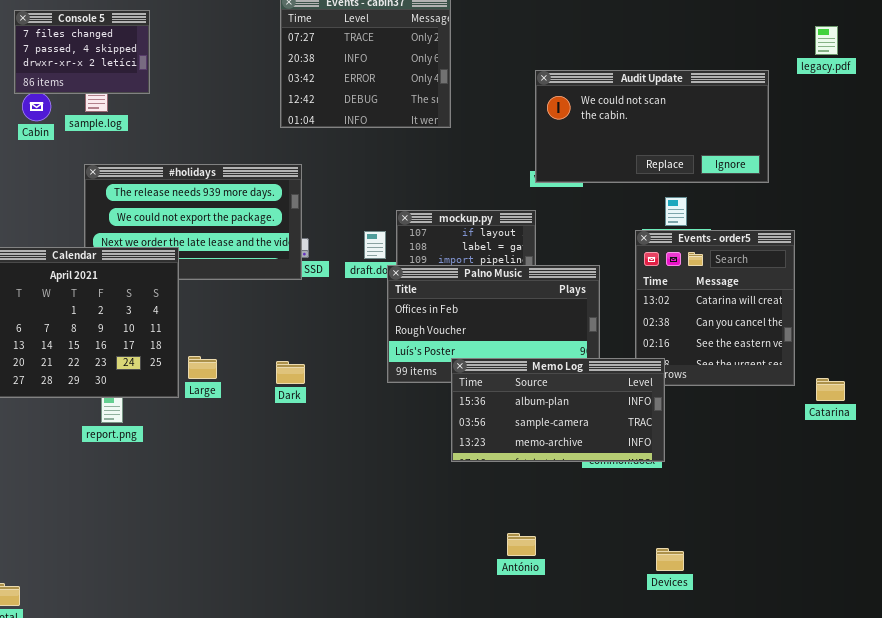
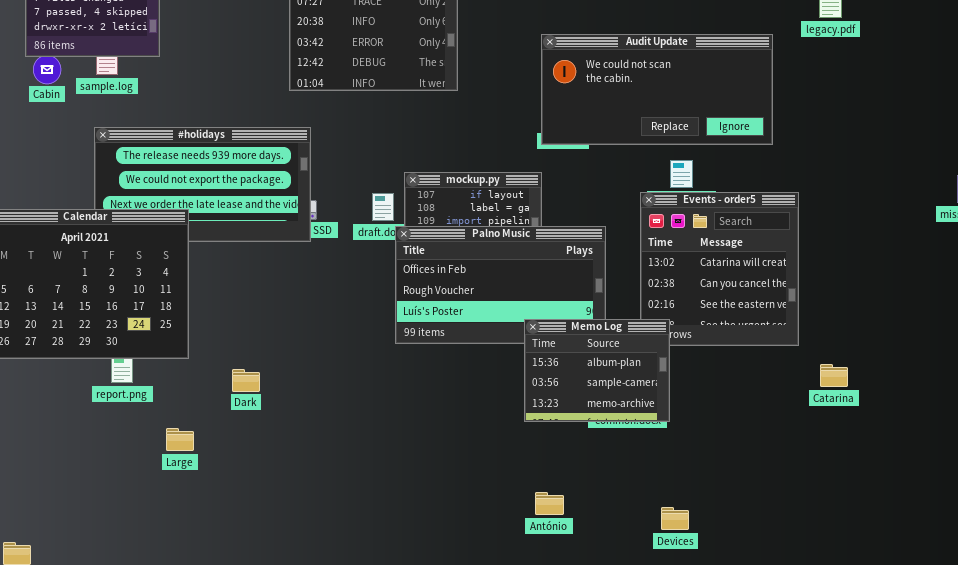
Large: [188,356,217,379] -> [166,428,194,451], moved
Memo Log: [451,358,665,462] -> [524,319,670,422], resized
Dark: [276,361,305,384] -> [232,369,260,392], moved
Catarina: [816,378,845,401] -> [820,364,848,387], moved
António: [507,533,536,556] -> [535,492,564,515], moved

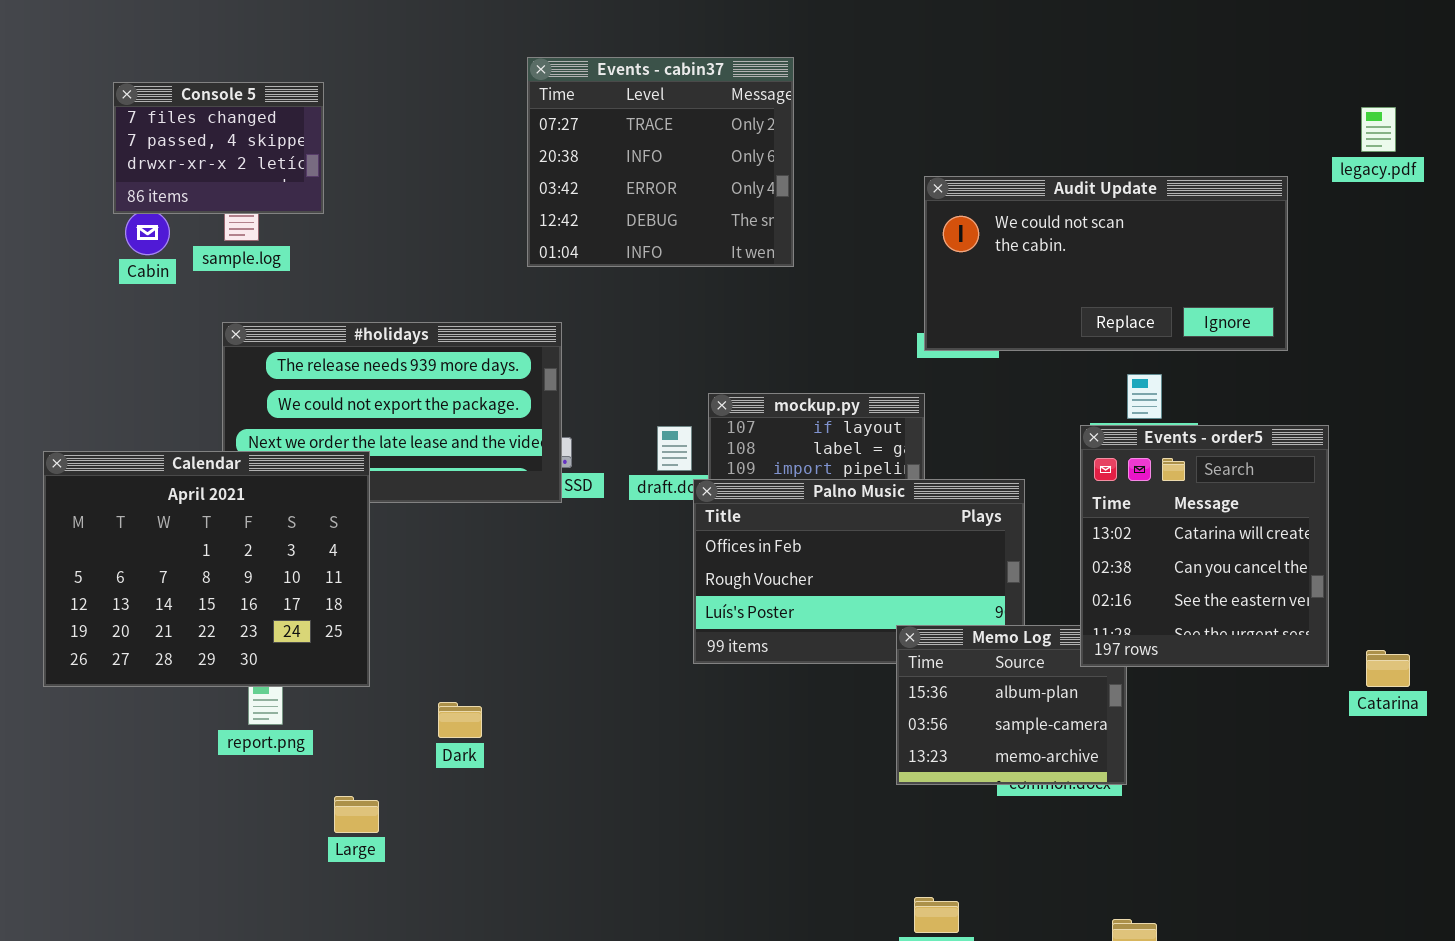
Events - order5: [640,192,799,346] -> [1080,425,1329,667], raised
Catarina: [820,364,848,387] -> [1366,650,1410,687], moved

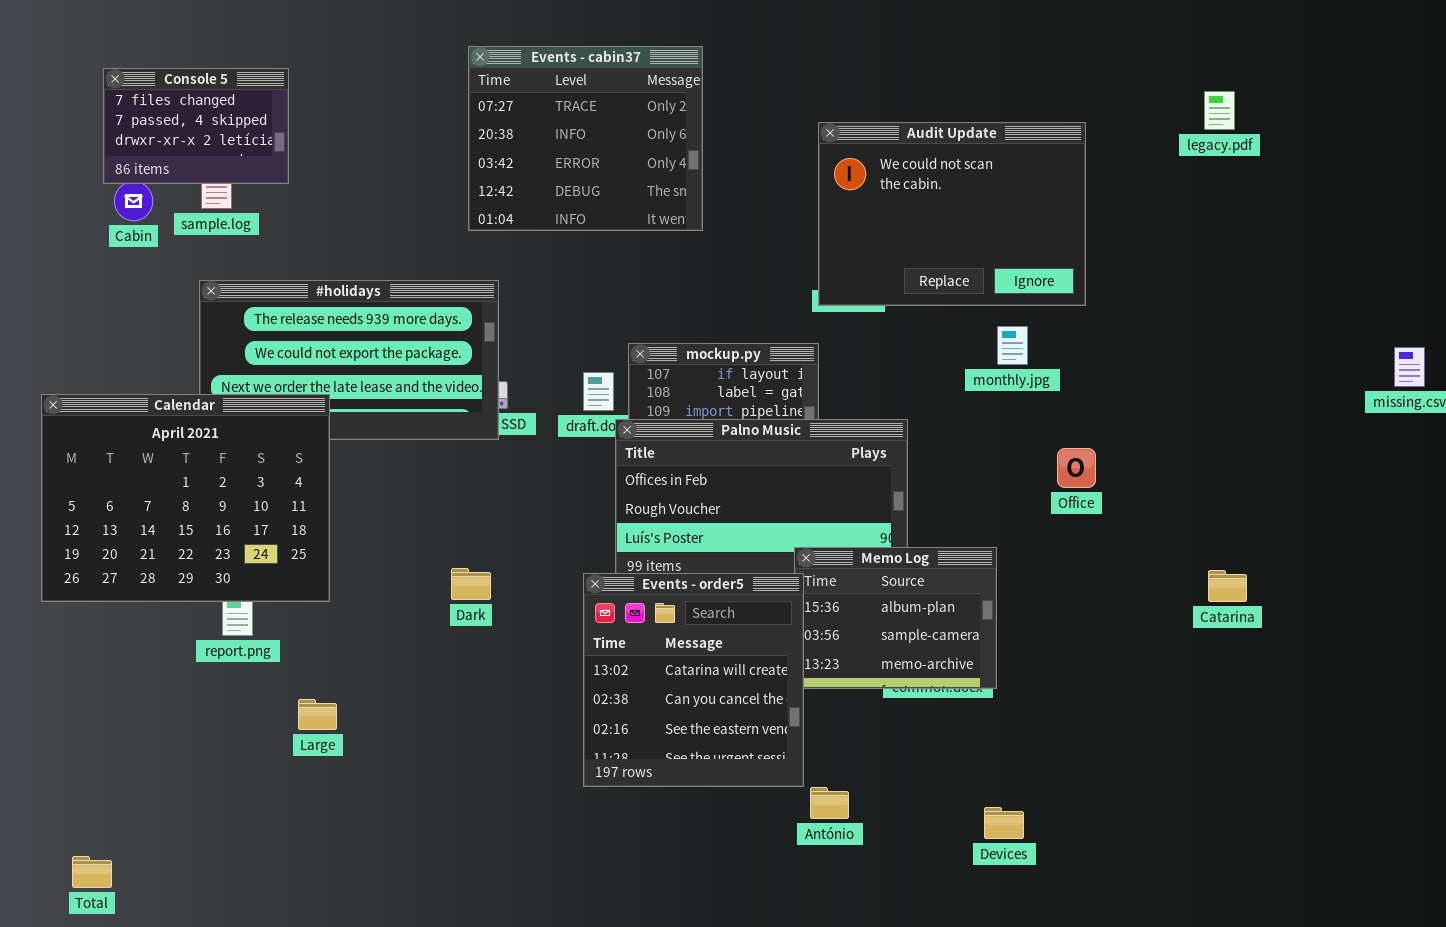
Audit Update: [924,176,1288,351] -> [818,122,1086,306], resized
Events - order5: [1080,425,1329,667] -> [583,573,804,787], moved
Dark: [438,702,482,738] -> [451,568,491,600], moved

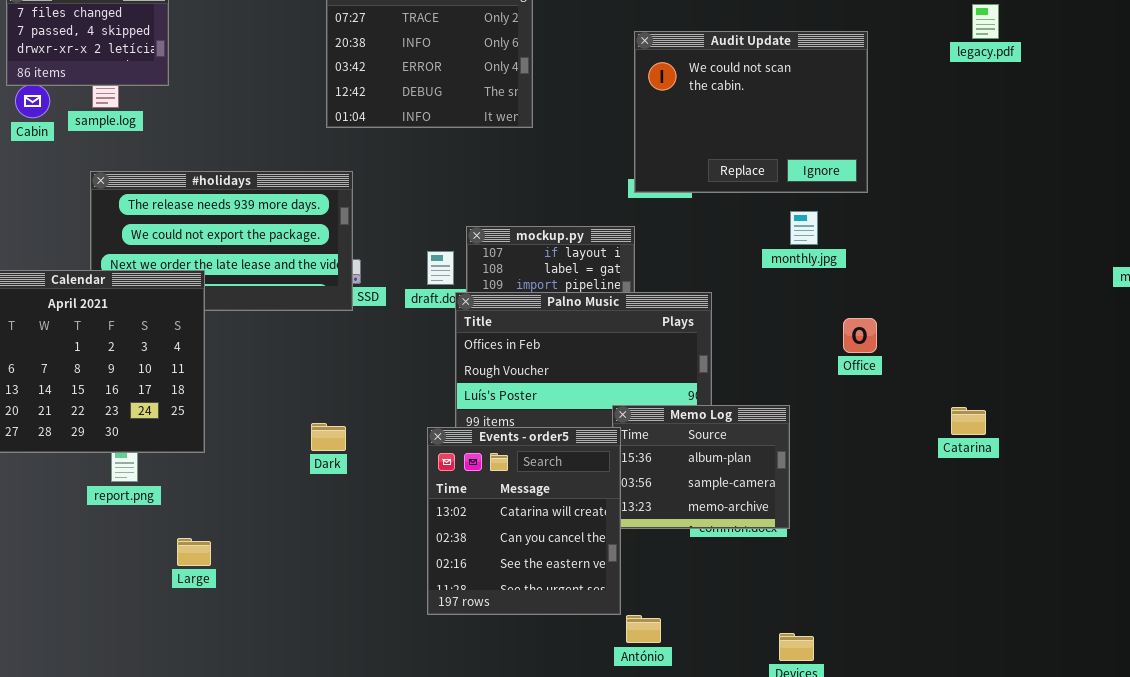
Catarina: [1208,570,1247,602] -> [951,407,986,435], moved

